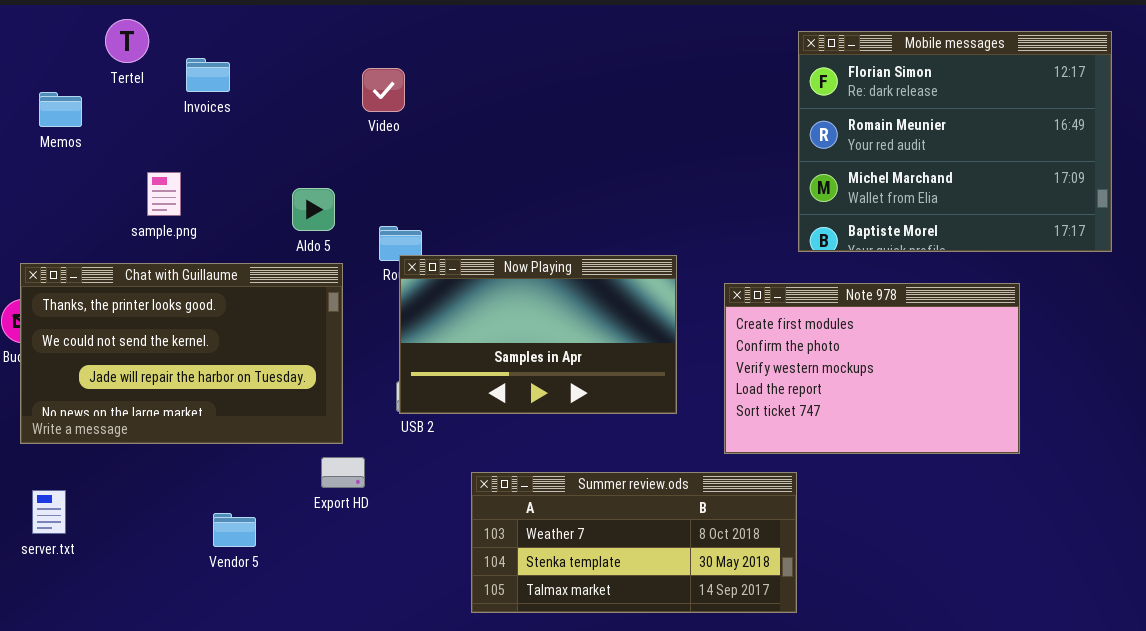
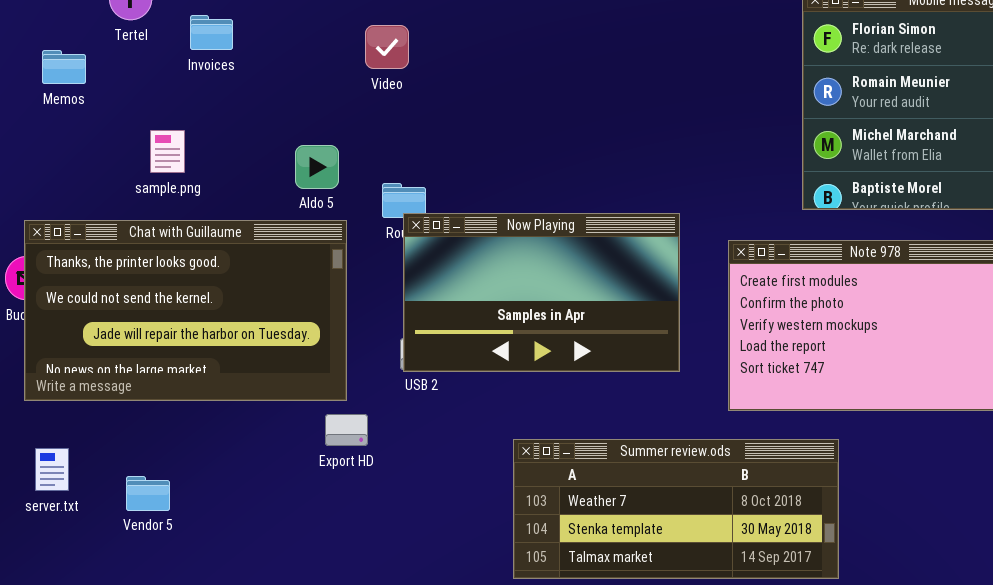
Summer review.ods: [471,472,797,613] -> [513,439,839,579], moved
Vendor 5: [213,513,256,547] -> [126,476,170,511], moved

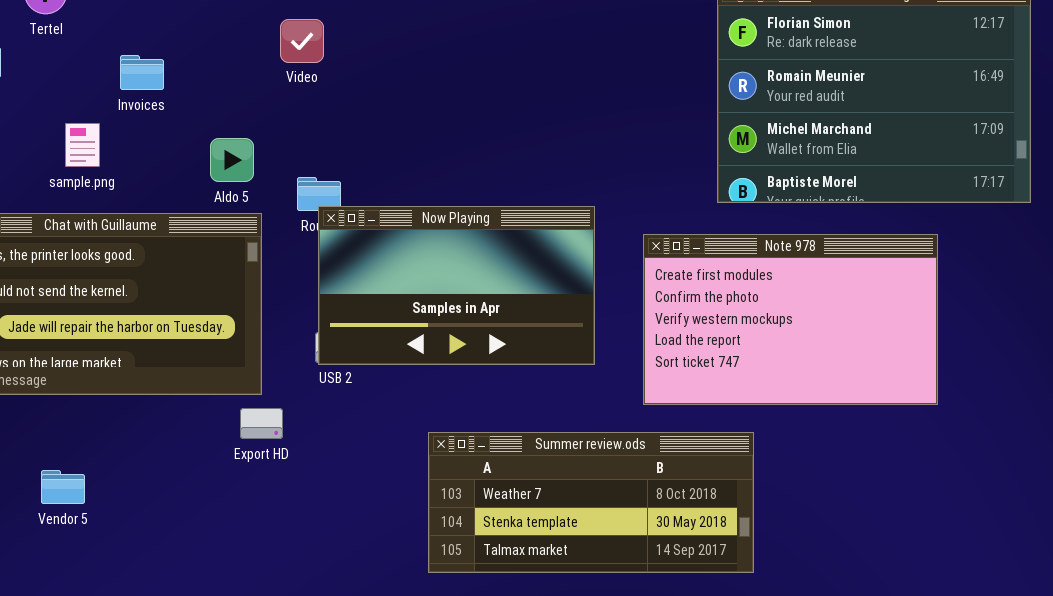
Invoices: [190,15,233,50] -> [120,55,164,90], moved

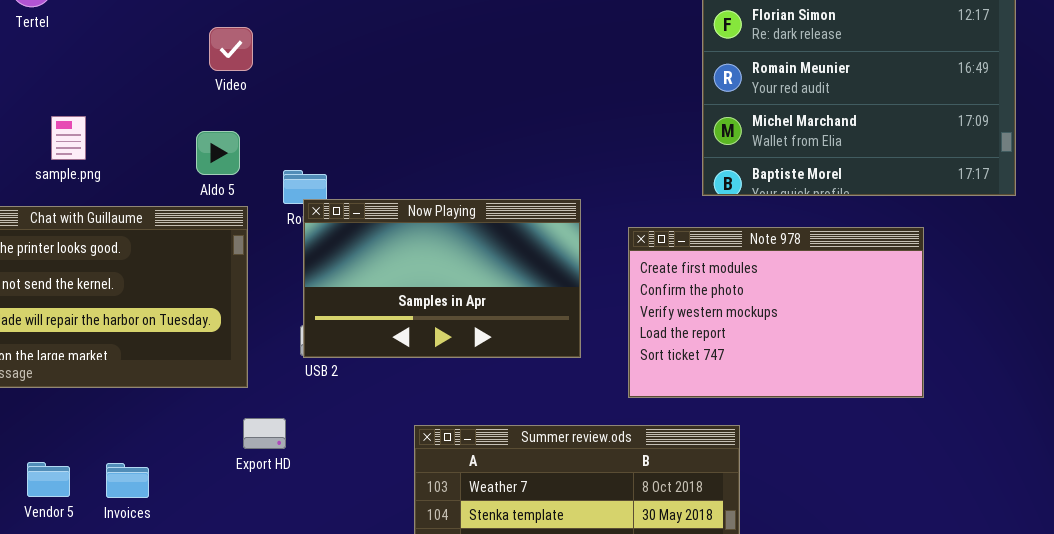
Video: [280,19,324,63] -> [209,27,253,71], moved
Invoices: [120,55,164,90] -> [106,463,149,498], moved
Export HD: [240,408,283,439] -> [243,418,286,449], moved

